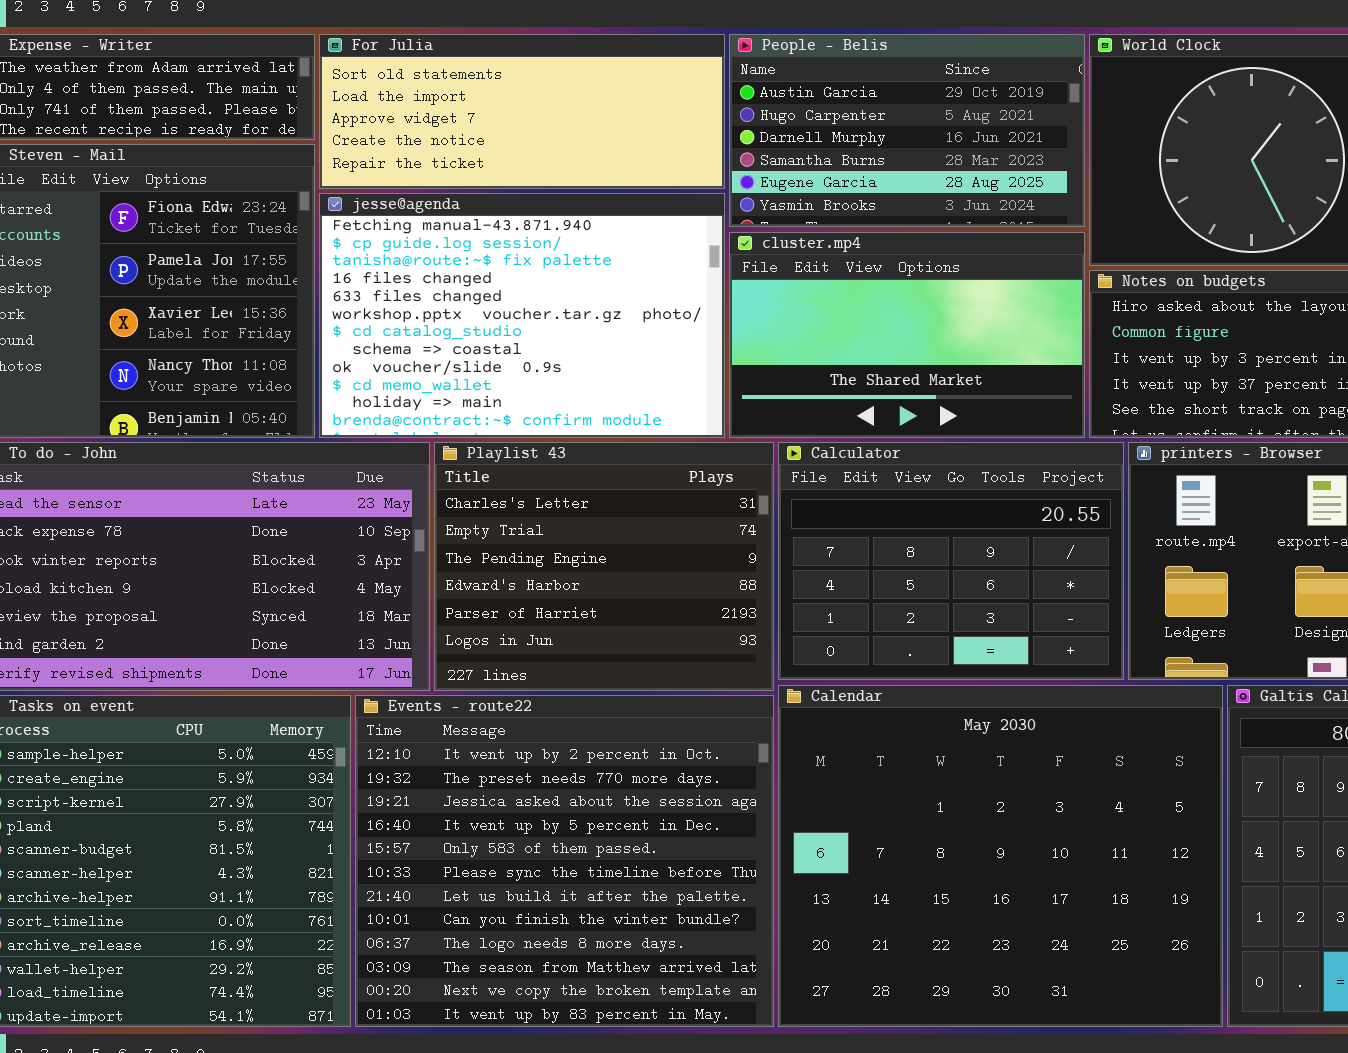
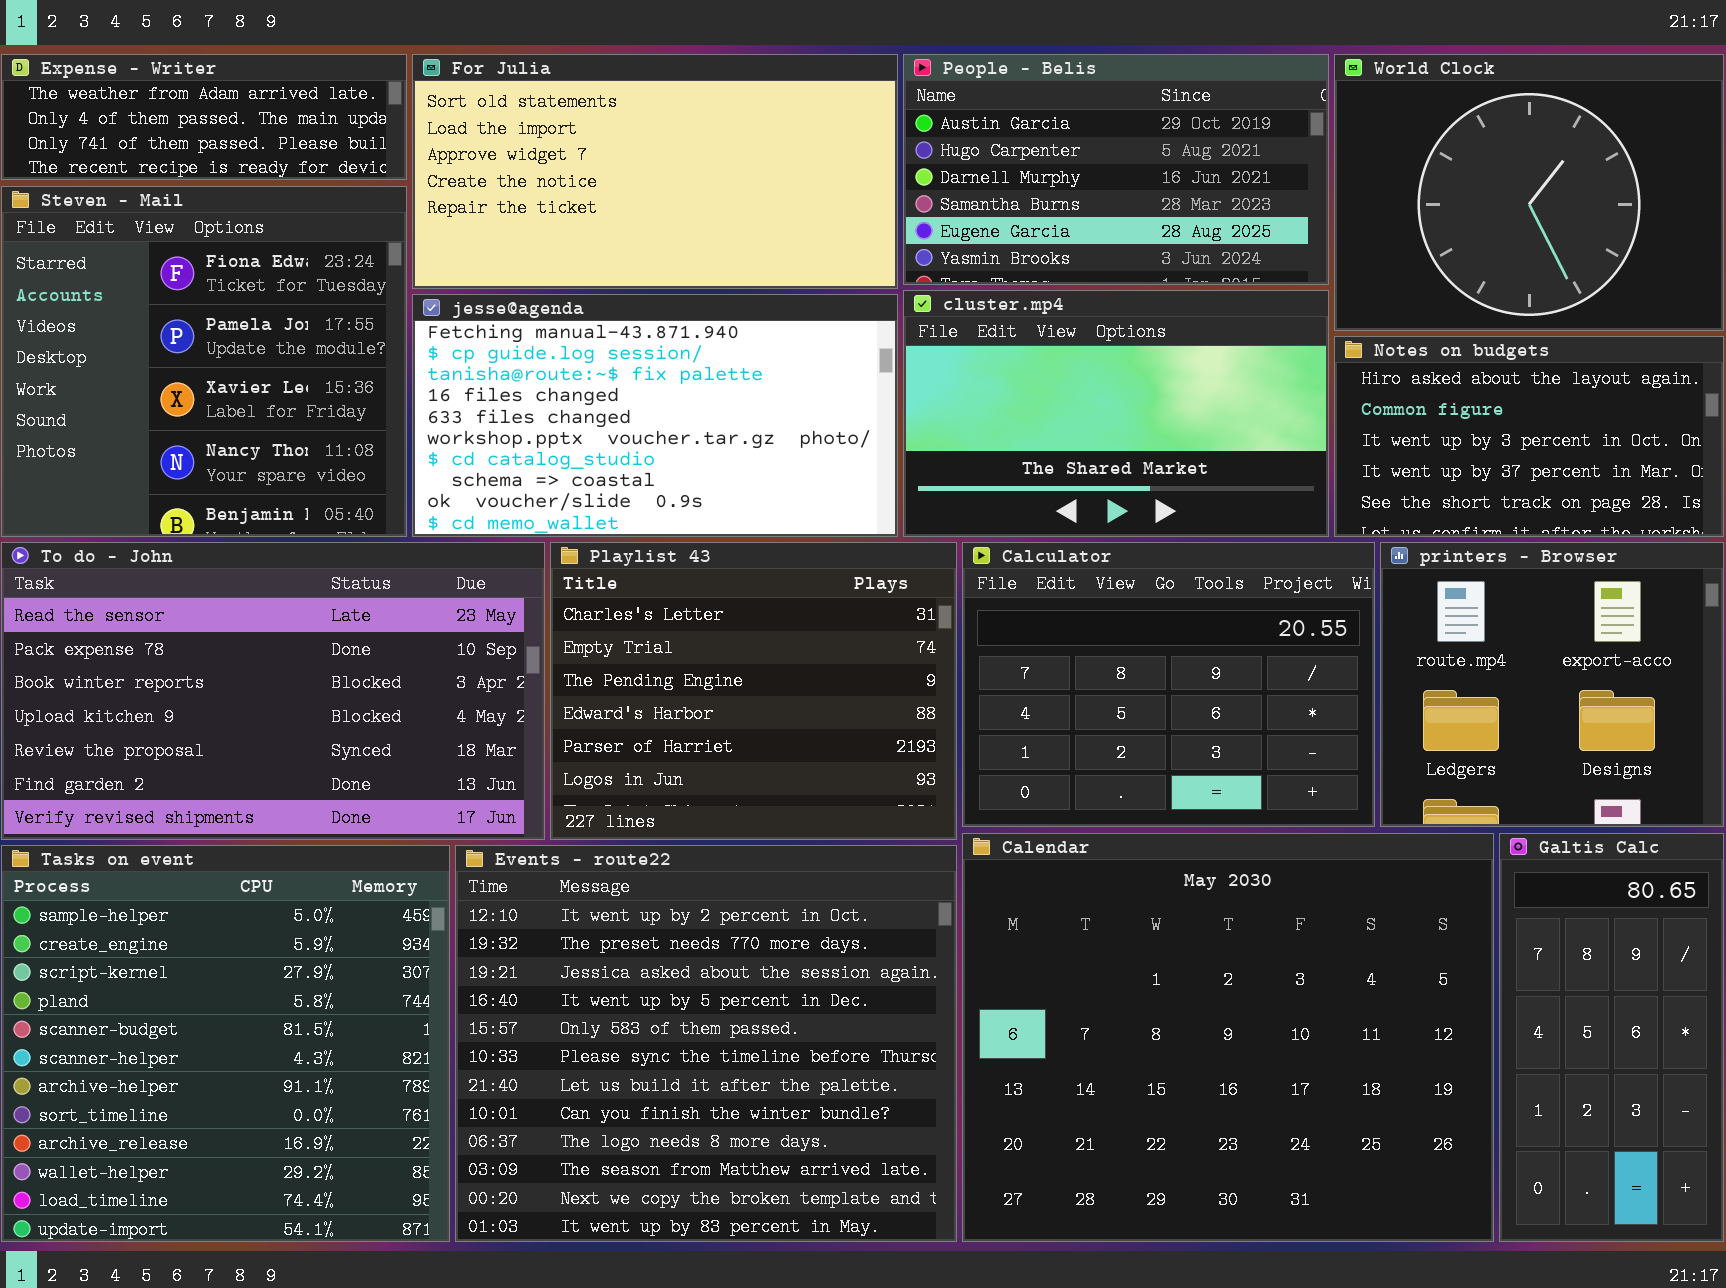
For Julia: [319,34,725,189] -> [412,54,898,289], resized
jesse@agenda: [319,193,725,438] -> [412,294,898,537], resized

